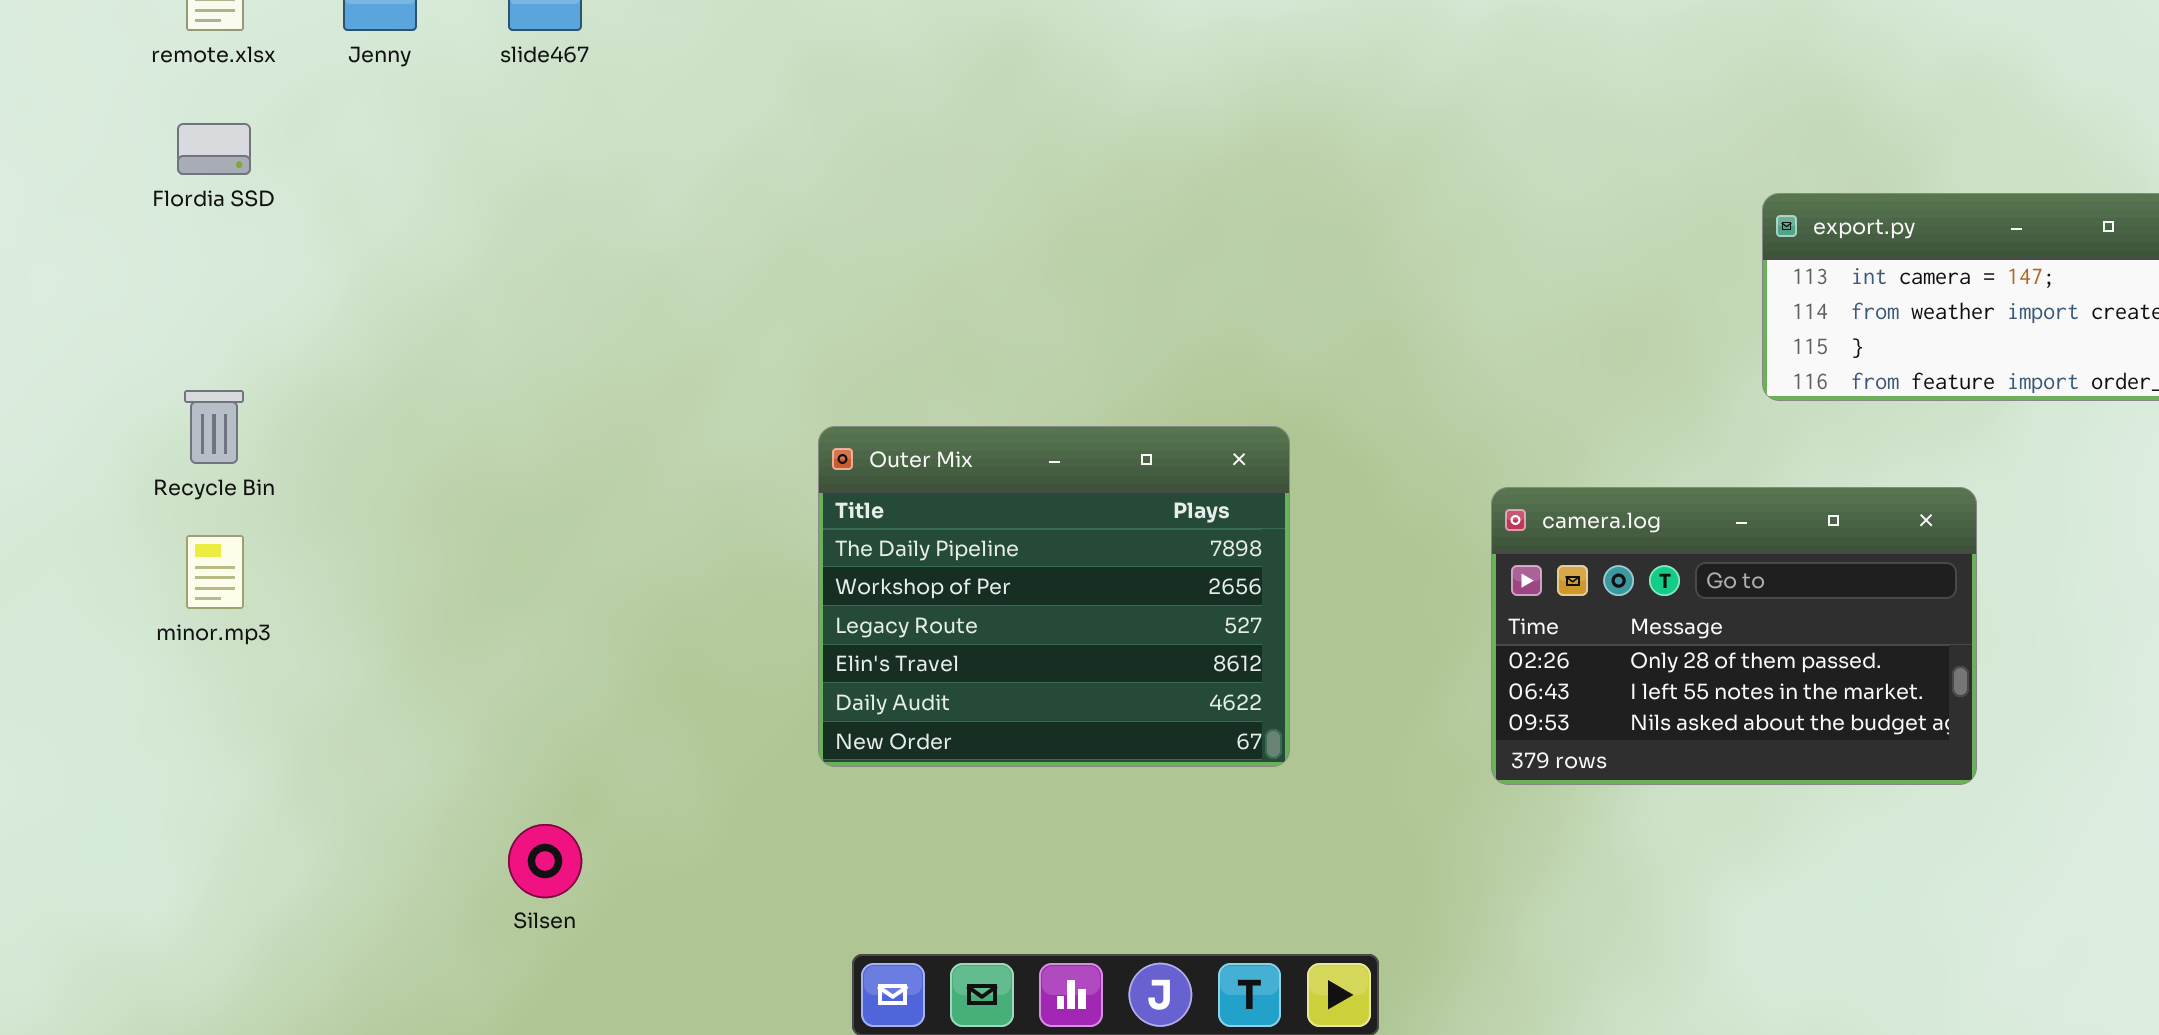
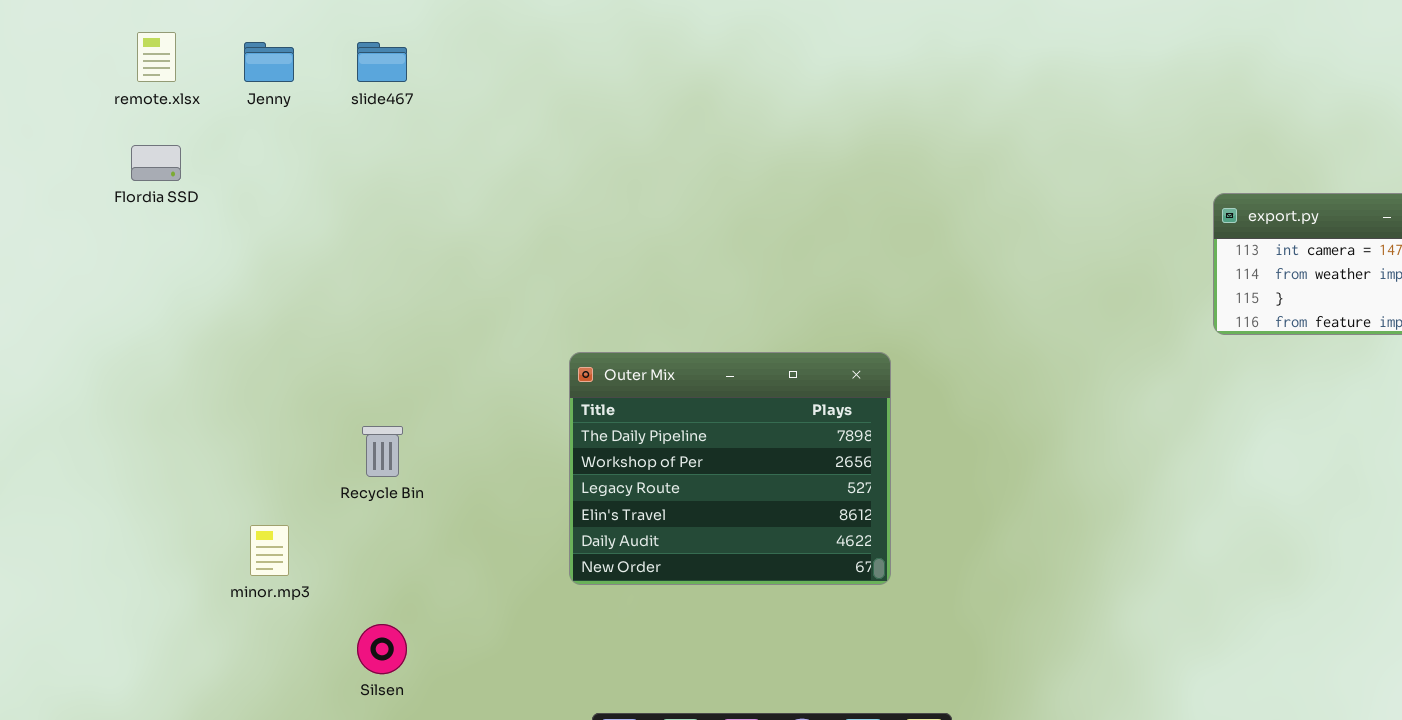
Recycle Bin: [184,390,244,464] -> [362,426,403,477], moved
camera.log: [1491,487,1977,785] -> none, closed
minor.mp3: [186,535,244,609] -> [250,525,289,576], moved

